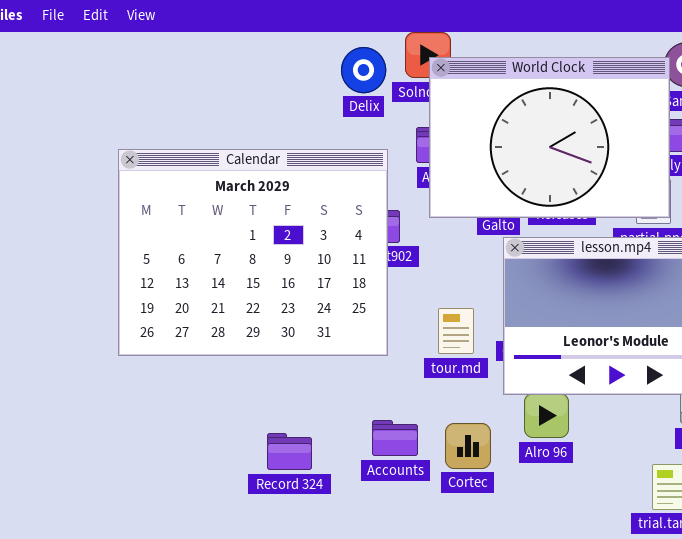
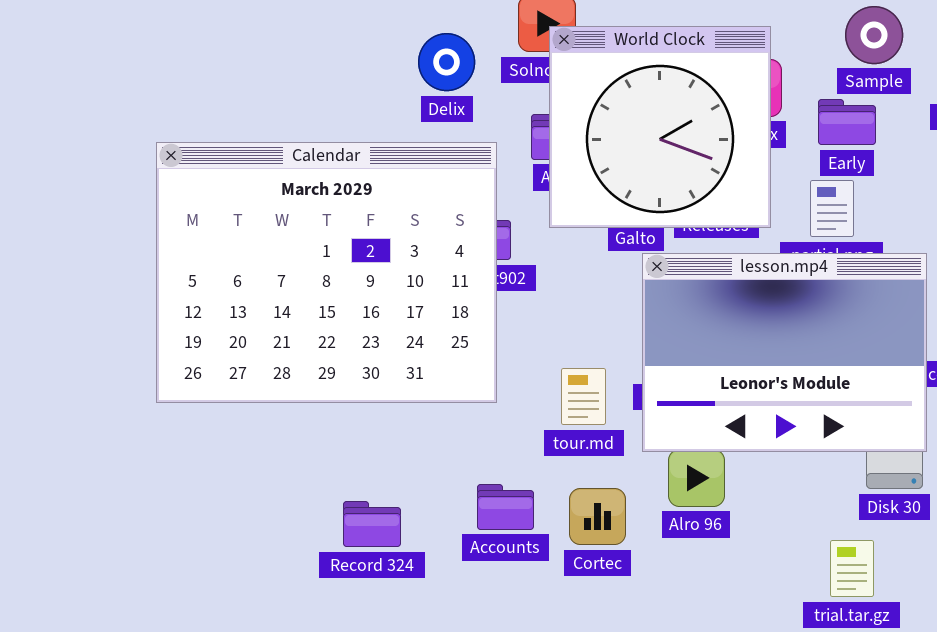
Delix: [341,47,386,93] -> [418,33,475,91], moved
World Clock: [429,57,670,218] -> [549,26,771,228], resized
tour.md: [438,308,474,354] -> [561,368,606,425], moved

